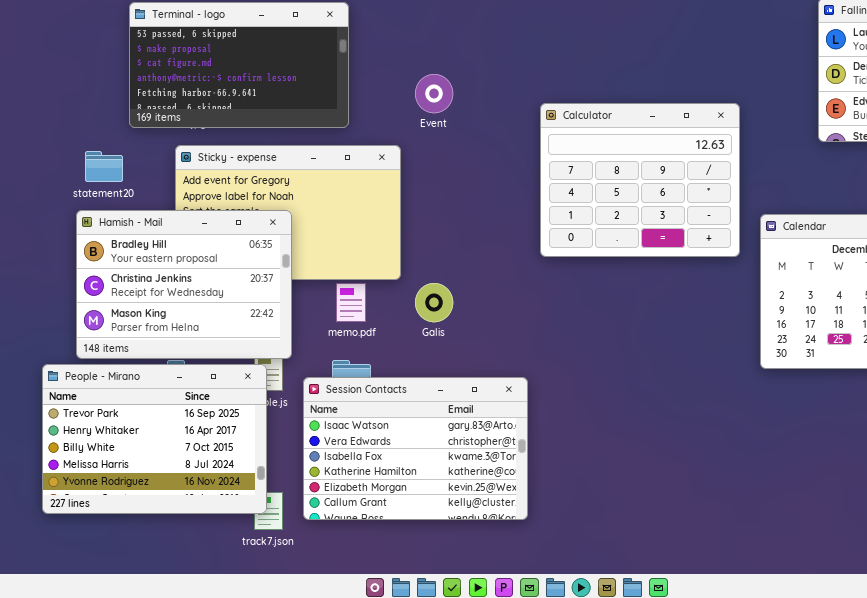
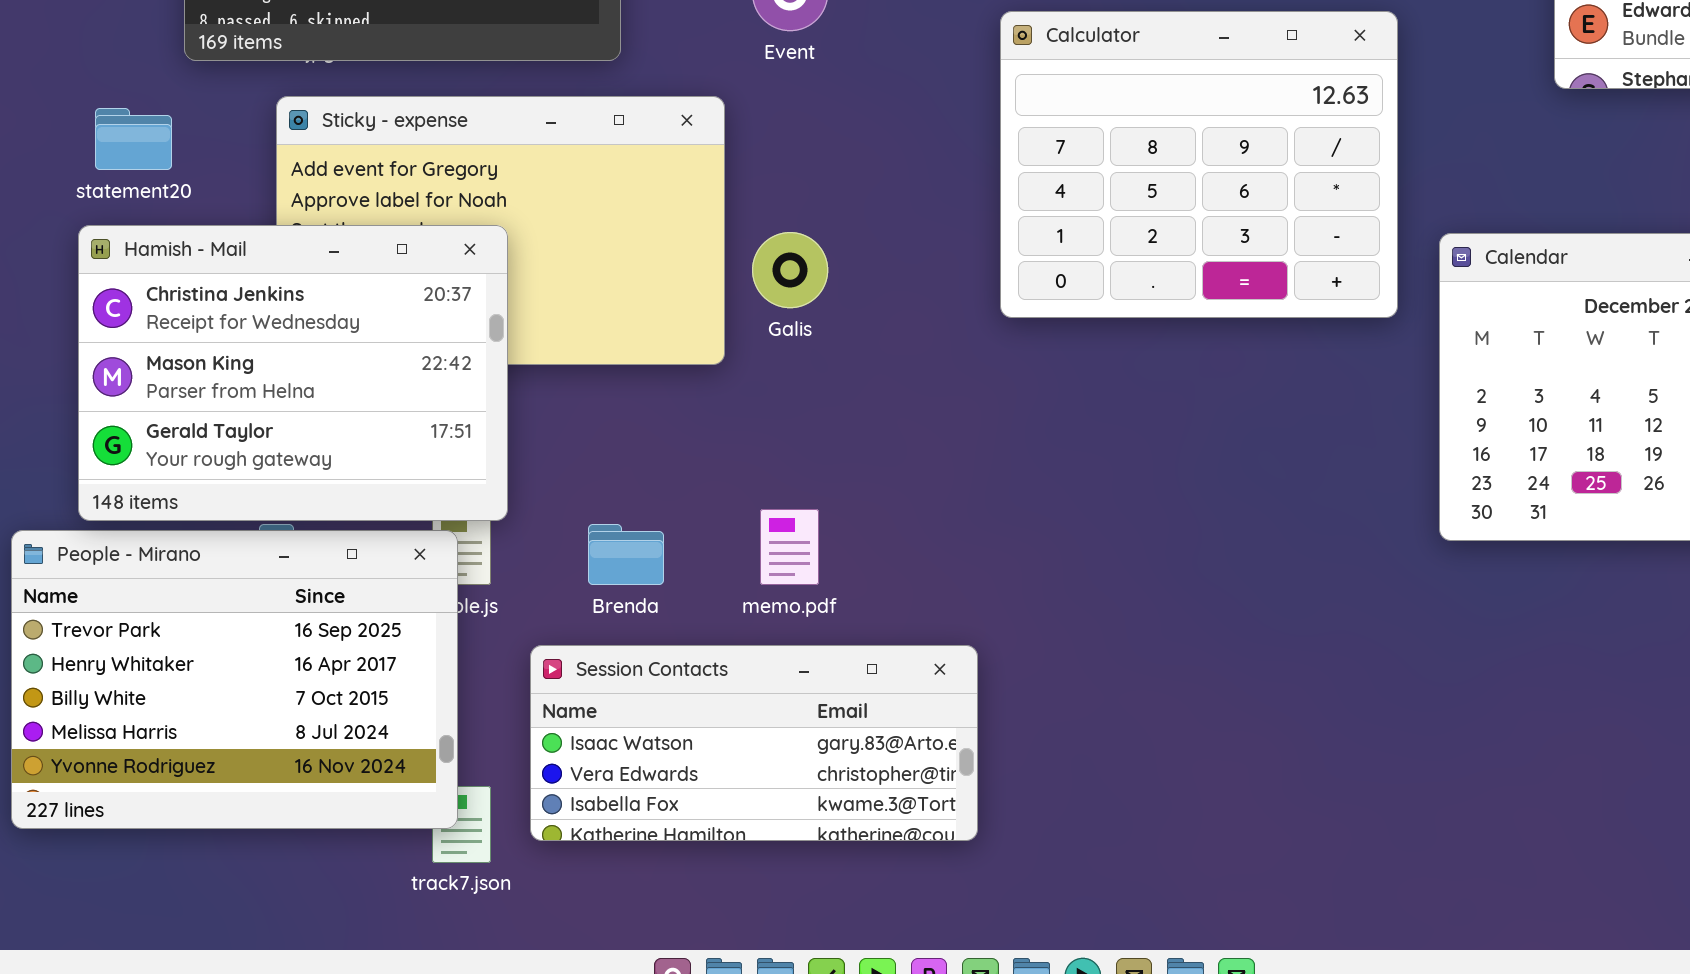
Hamish - Mail: [76,210,292,359] -> [78,225,508,521], scrolled down 1 row
memo.pdf: [336,283,366,322] -> [760,509,819,585], moved
Galis: [415,283,453,322] -> [752,232,828,308], moved
Session Contacts: [303,377,528,520] -> [530,645,978,841], resized

